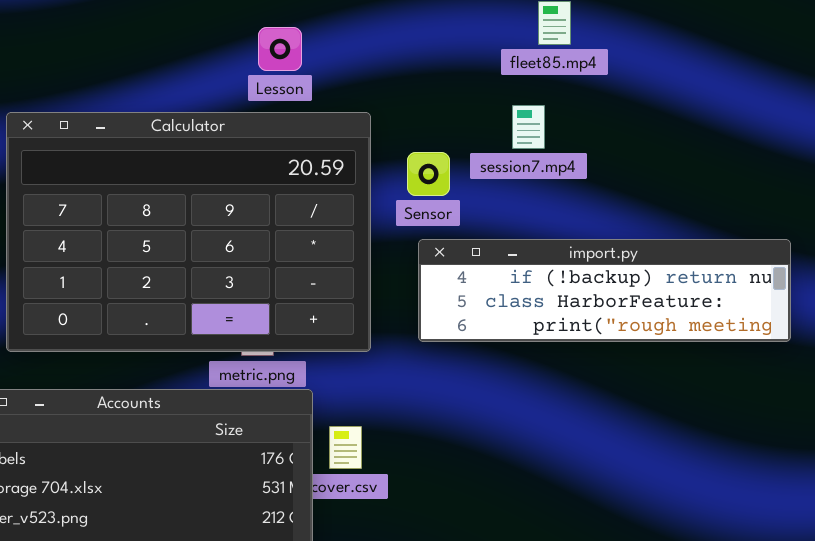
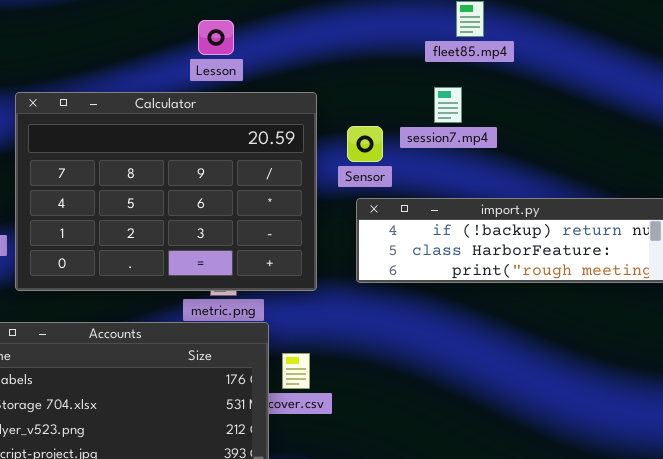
Lesson: [258,27,302,71] -> [198,20,234,55], moved

